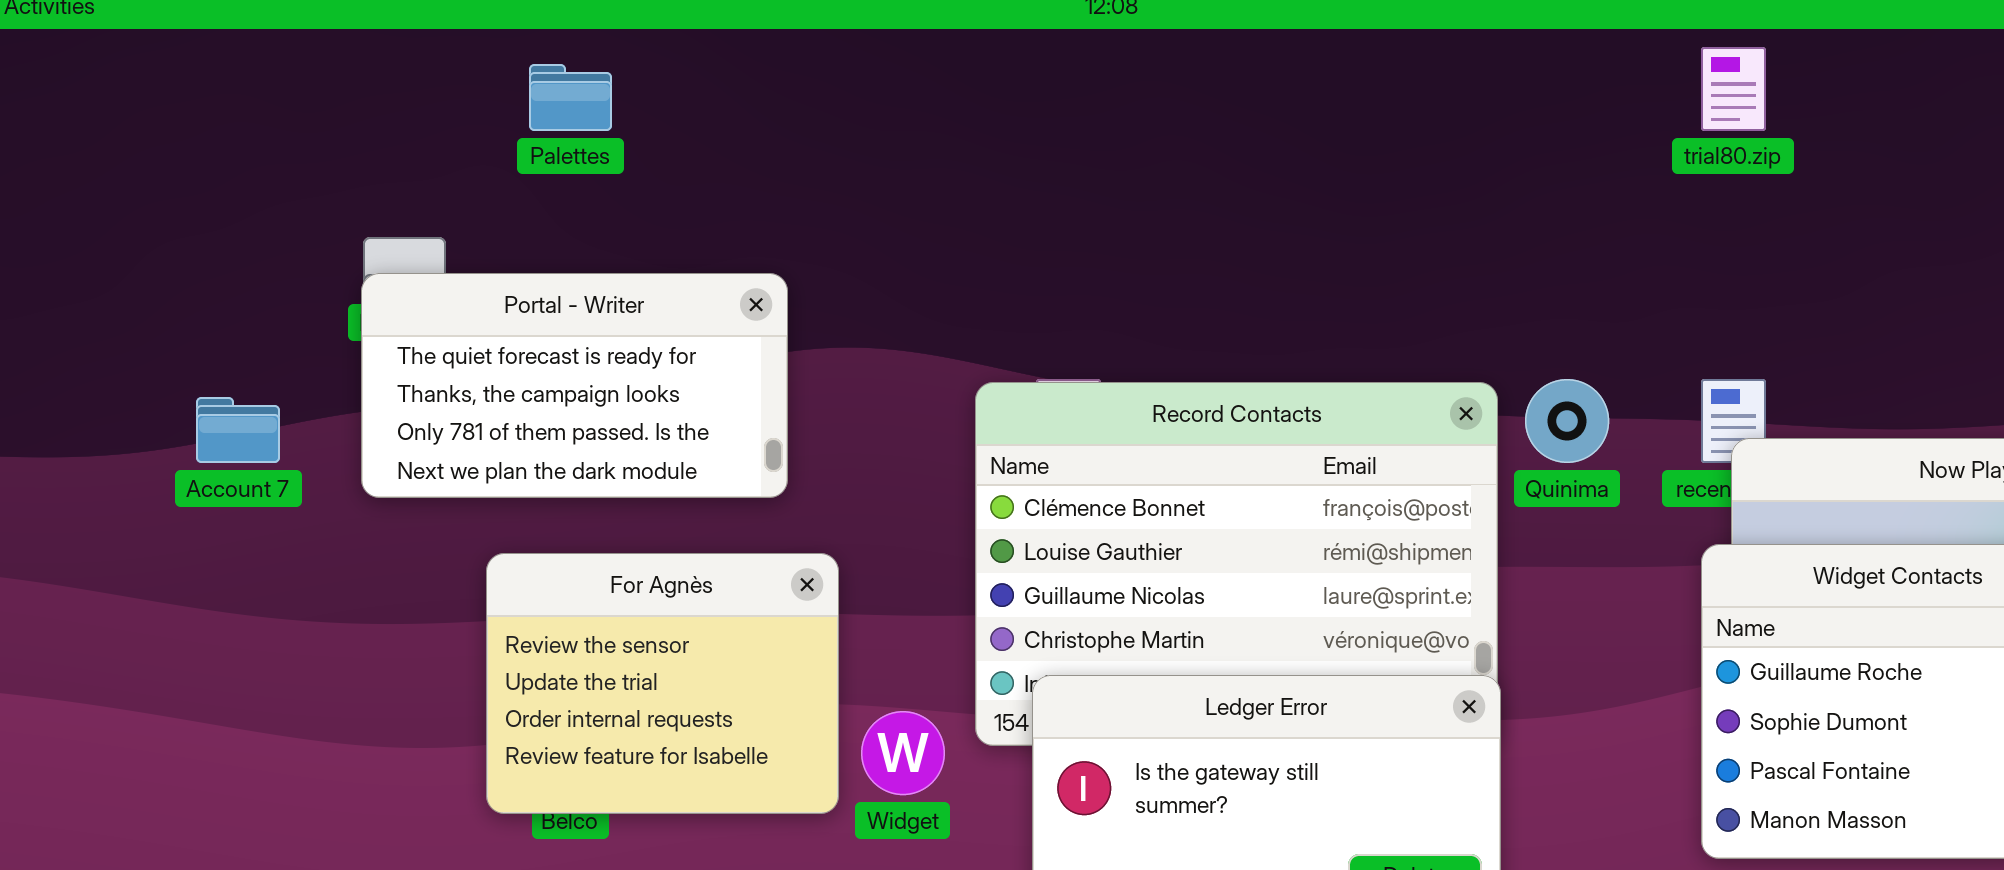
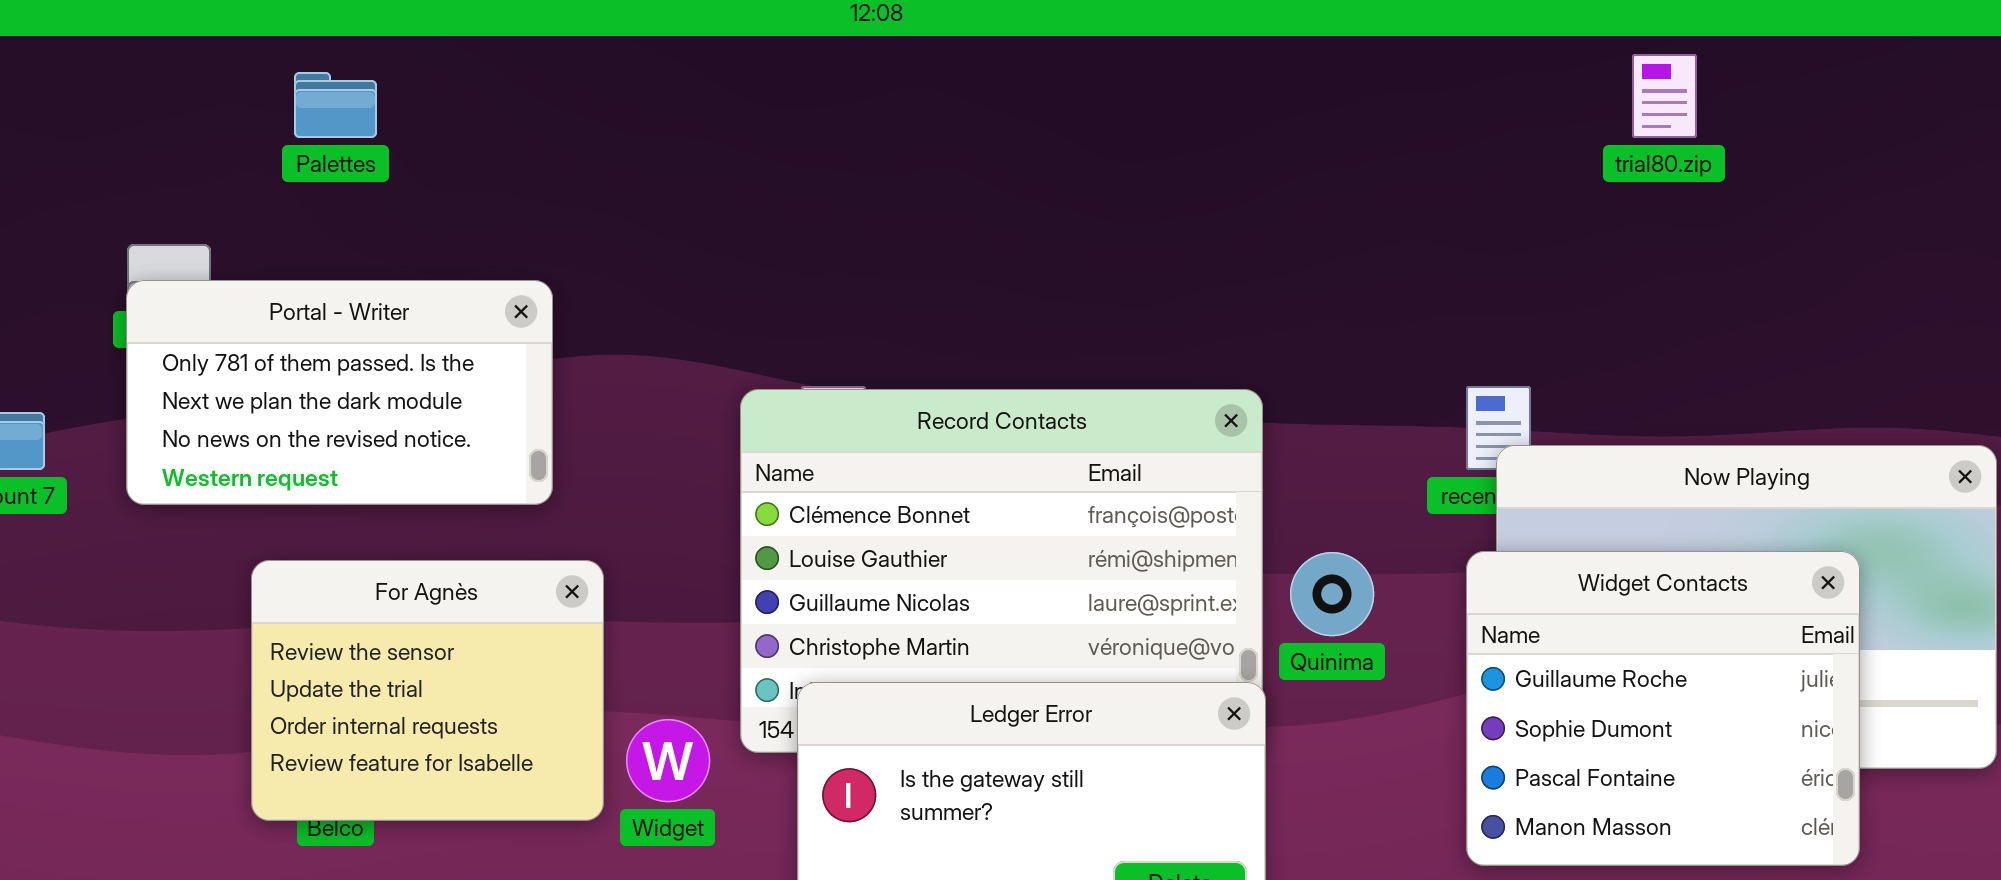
trial80.zip: [1701,47,1766,131] -> [1632,54,1697,138], moved
Portal - Writer: [361,273,788,498] -> [126,280,553,505], scrolled down 2 rows
Quinima: [1525,379,1609,463] -> [1290,552,1374,636], moved

